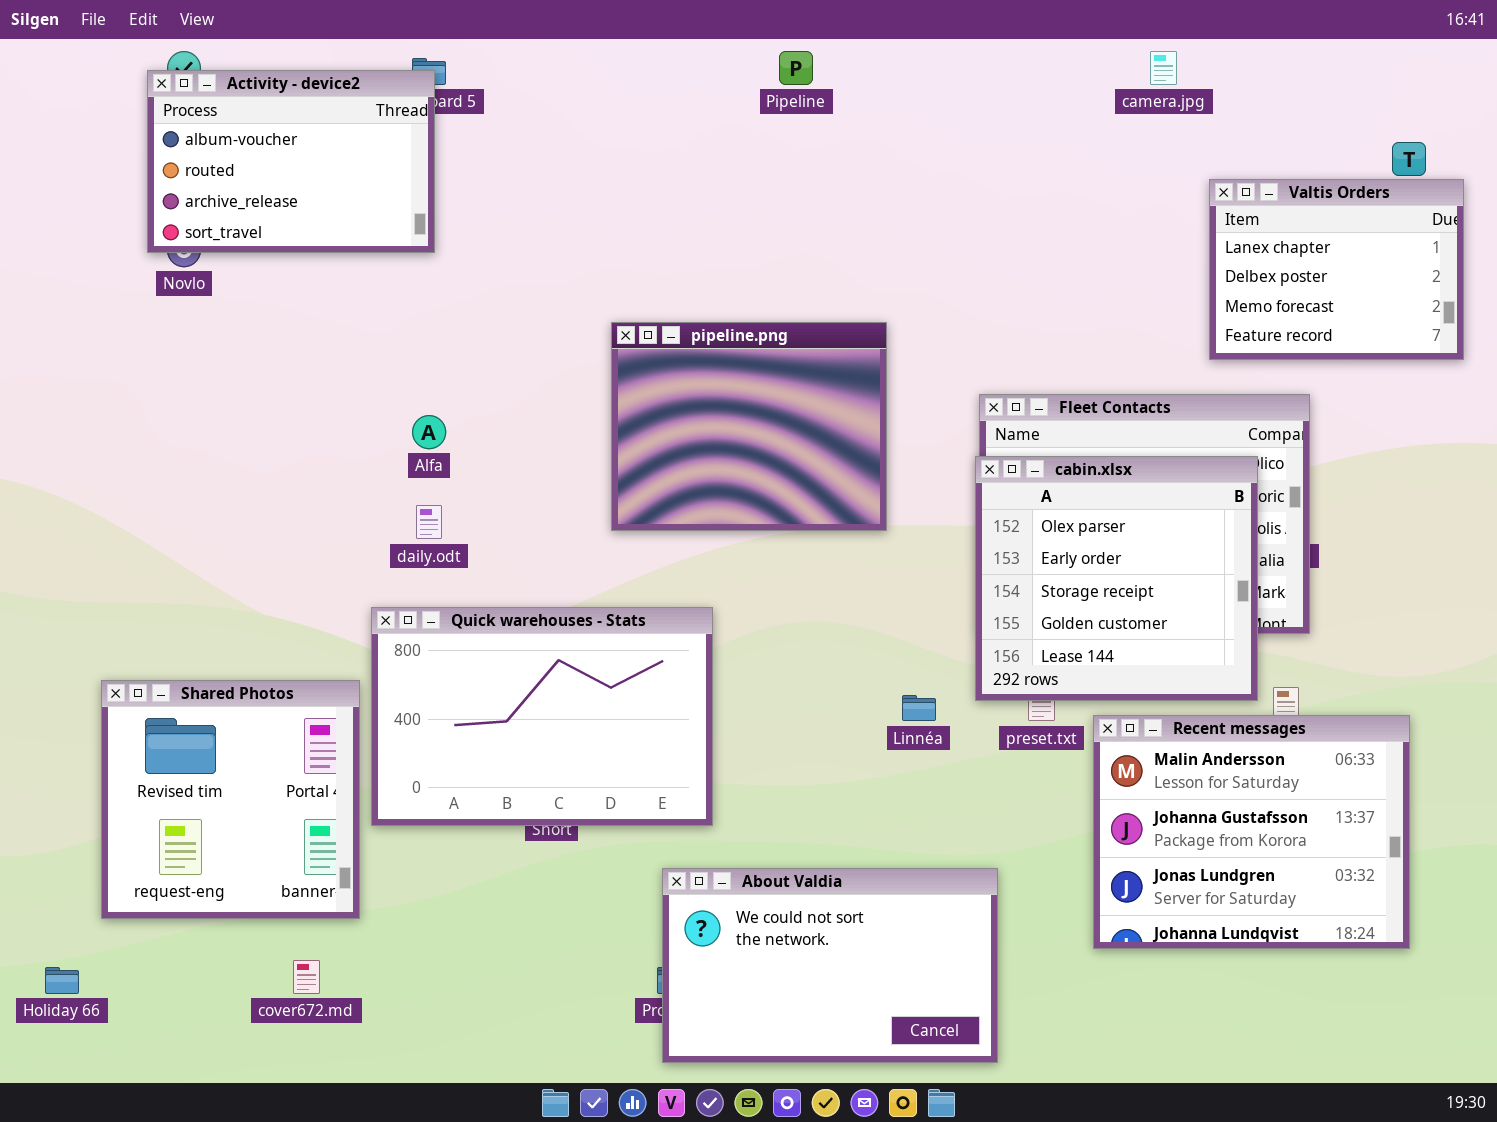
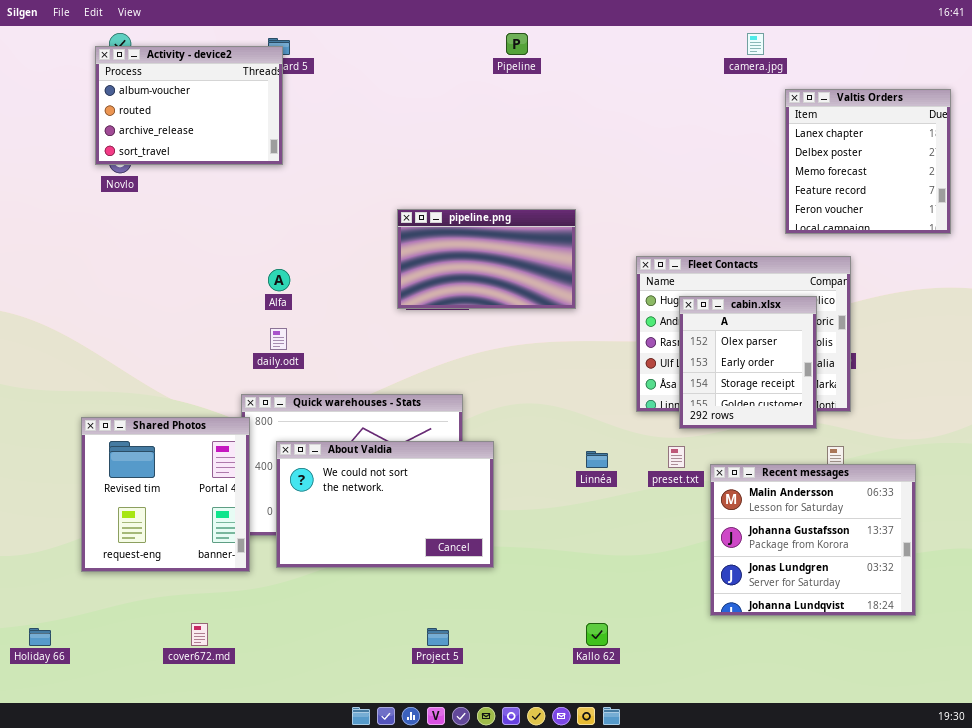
Valtis Orders: [1209,179,1464,360] -> [785,89,951,234], resized
pipeline.png: [611,322,887,531] -> [397,209,576,309], resized
cabin.xlsx: [975,456,1258,701] -> [679,296,817,429], resized
Shared Photos: [101,680,360,919] -> [81,417,250,572], moved
About Valdia: [662,868,998,1063] -> [276,441,494,568], moved

